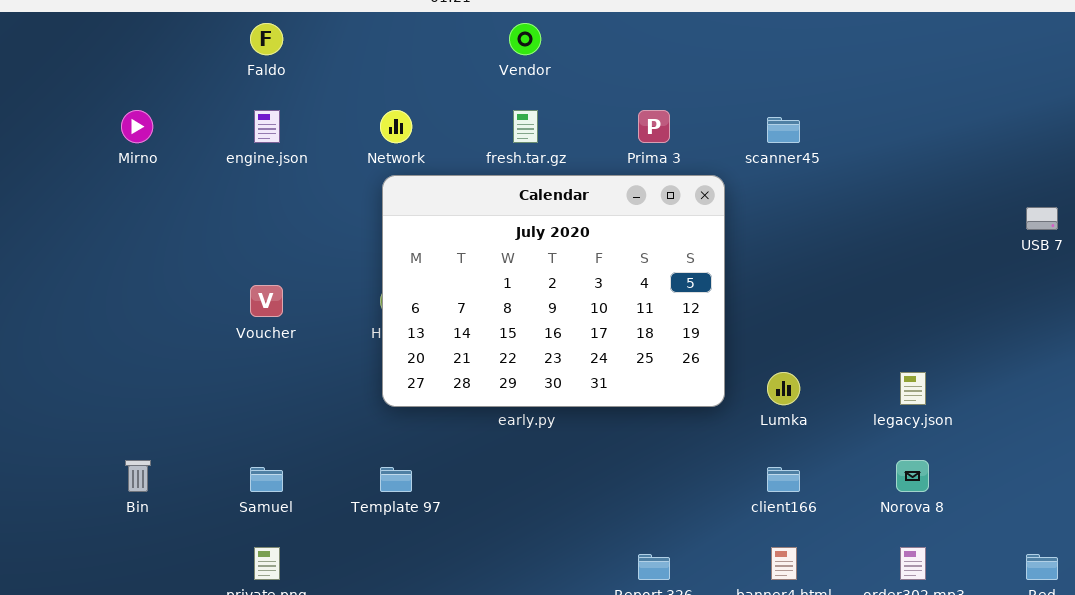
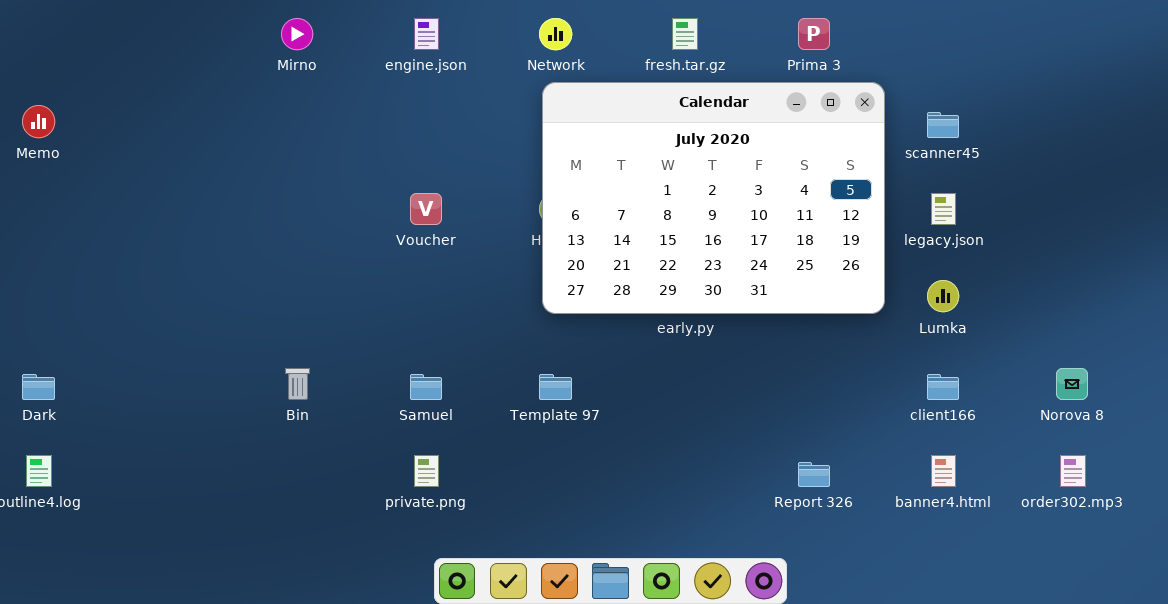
scanner45: [767,117,800,143] -> [927,112,959,138], moved
legacy.json: [900,372,926,405] -> [931,193,956,225], moved

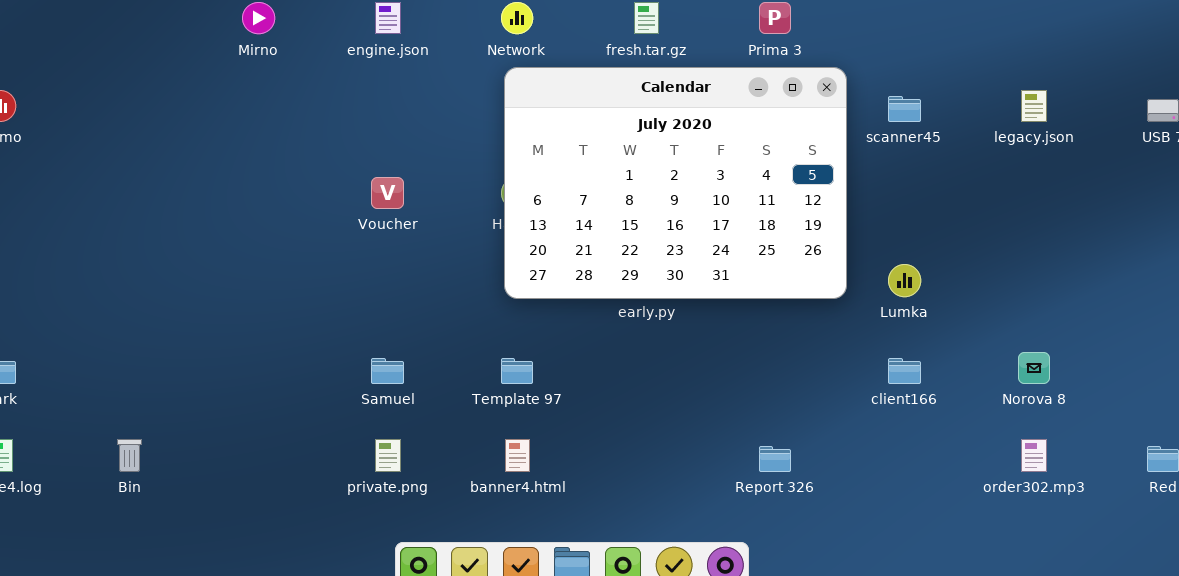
legacy.json: [931,193,956,225] -> [1021,90,1047,122], moved
Bin: [285,368,310,400] -> [117,439,142,472], moved
banner4.html: [931,455,956,487] -> [505,439,530,472], moved

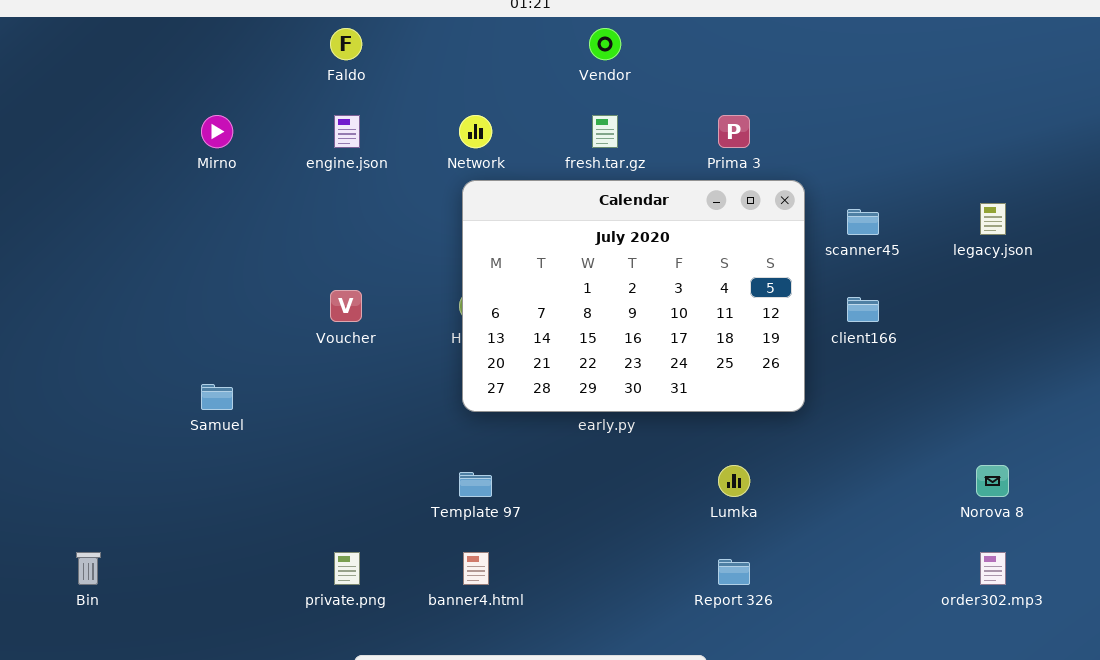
Lumka: [888,264,921,297] -> [718,465,750,497], moved
Samuel: [371,358,404,384] -> [201,384,233,410], moved
client166: [888,358,921,384] -> [847,297,879,322], moved

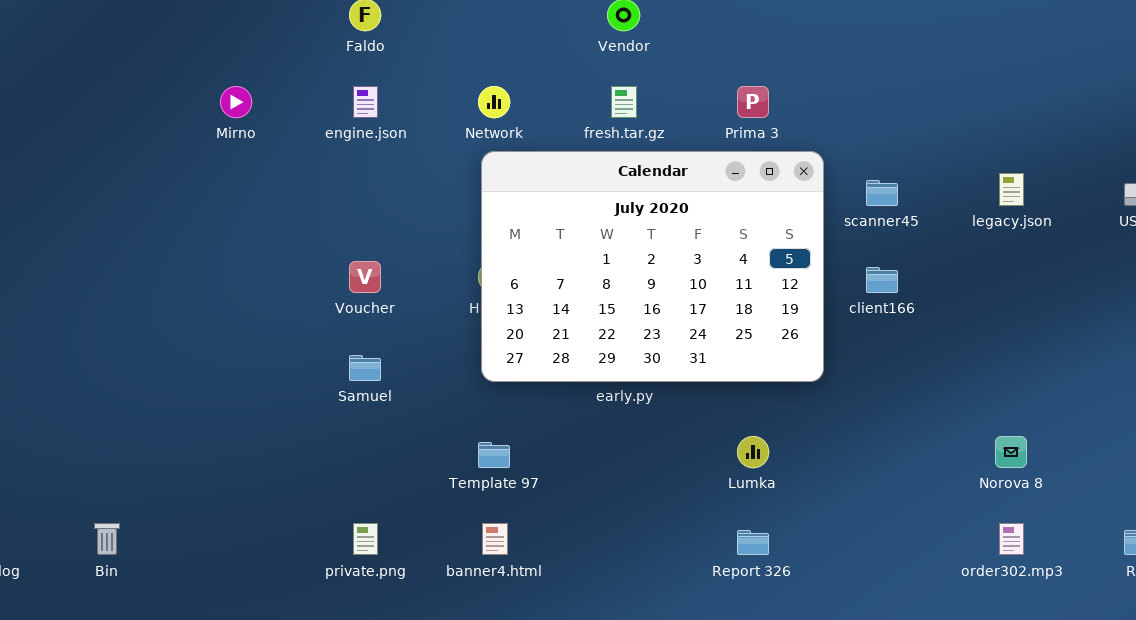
Samuel: [201,384,233,410] -> [349,355,381,381], moved

